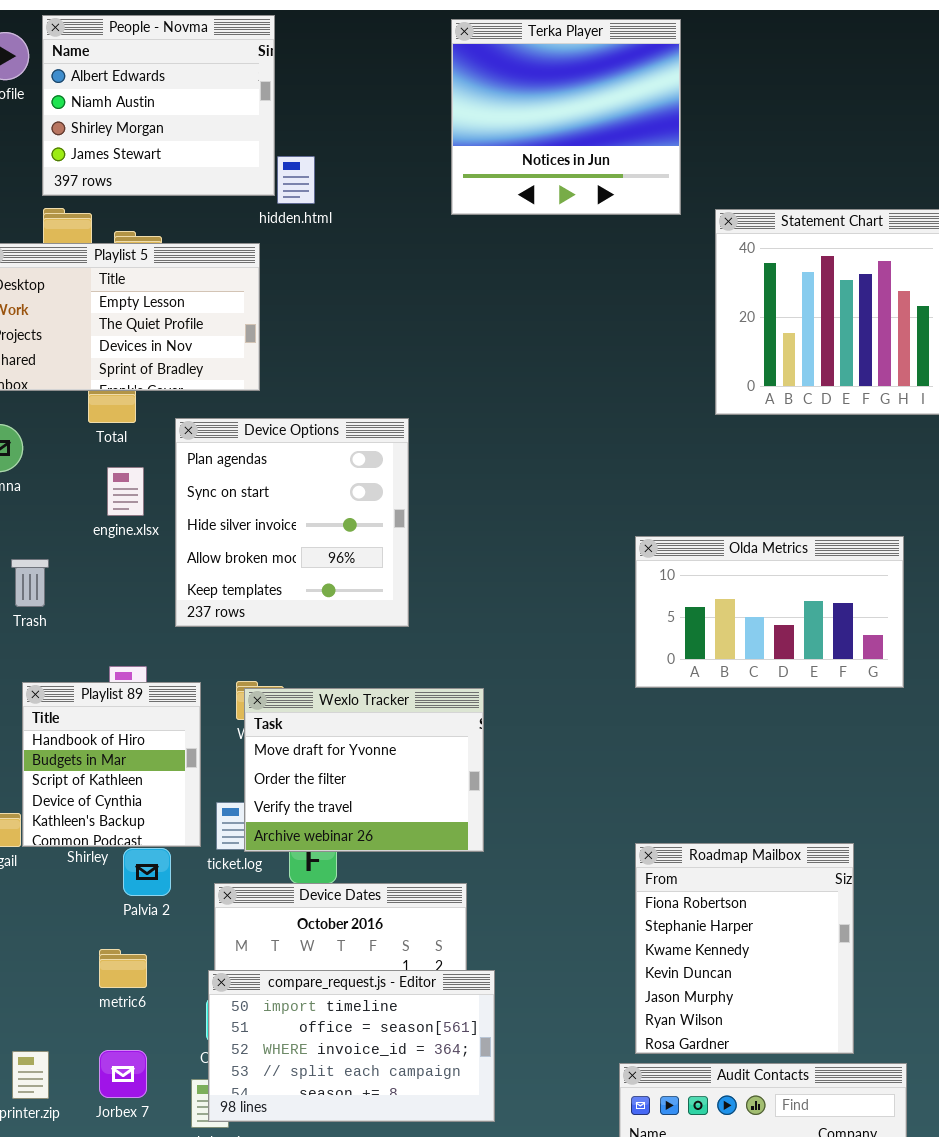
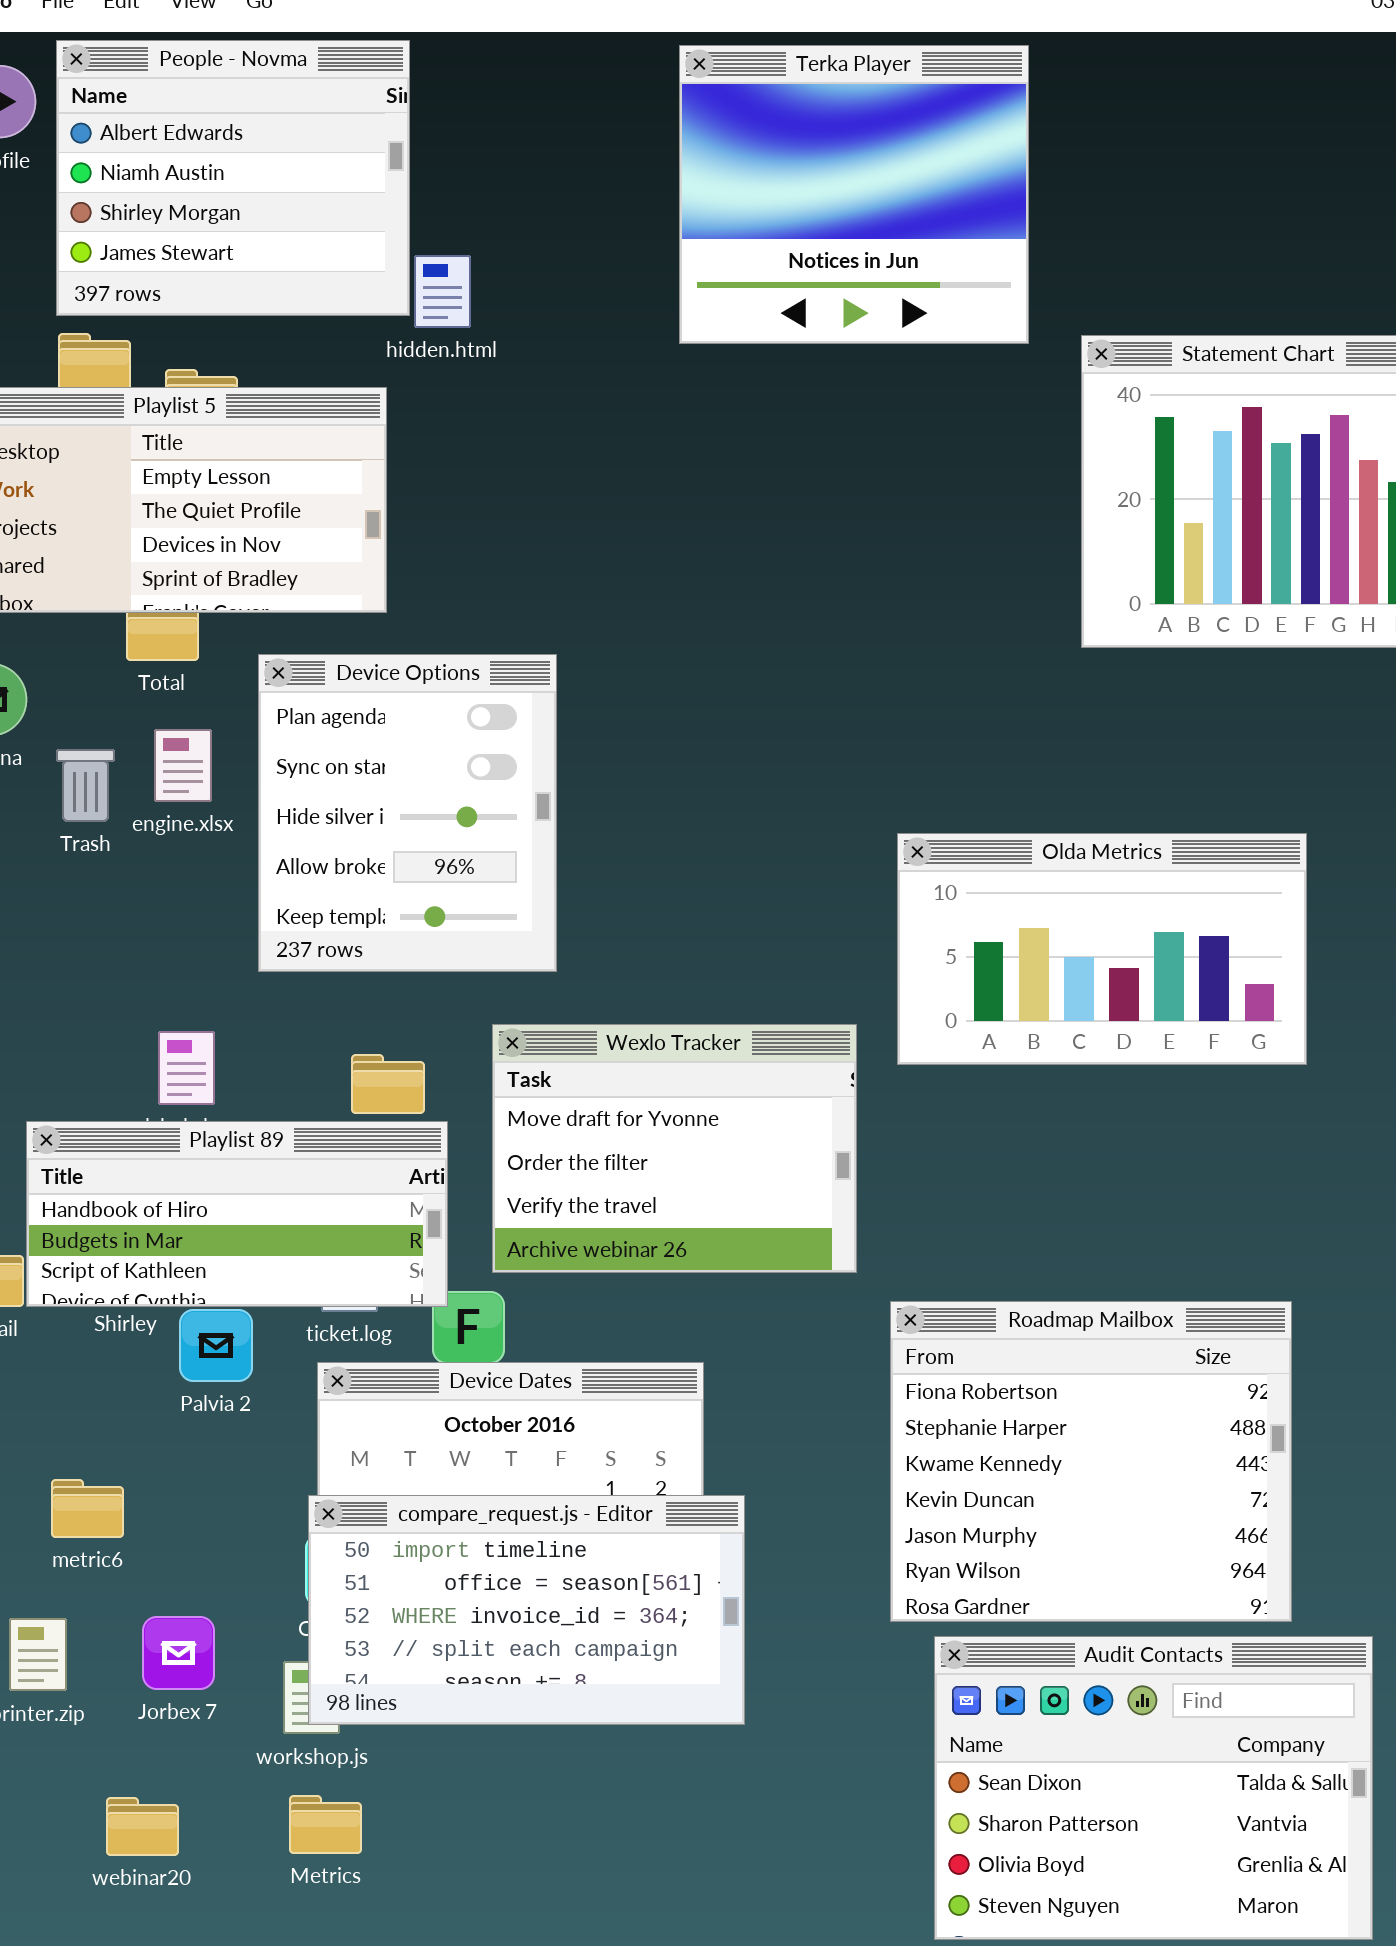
Device Options: [175,418,409,627] -> [258,654,557,972], resized
Olda Metrics: [635,536,904,688] -> [897,833,1307,1065], moved
Trash: [11,559,49,607] -> [56,749,115,822], moved
Playlist 89: [22,682,201,847] -> [26,1121,448,1307], resized
Wexlo Tracker: [244,688,484,852] -> [492,1024,857,1273], moved
Roadmap Mailbox: [635,843,854,1054] -> [890,1301,1292,1622], resized
metric6: [99,949,147,988] -> [51,1479,124,1538], moved

